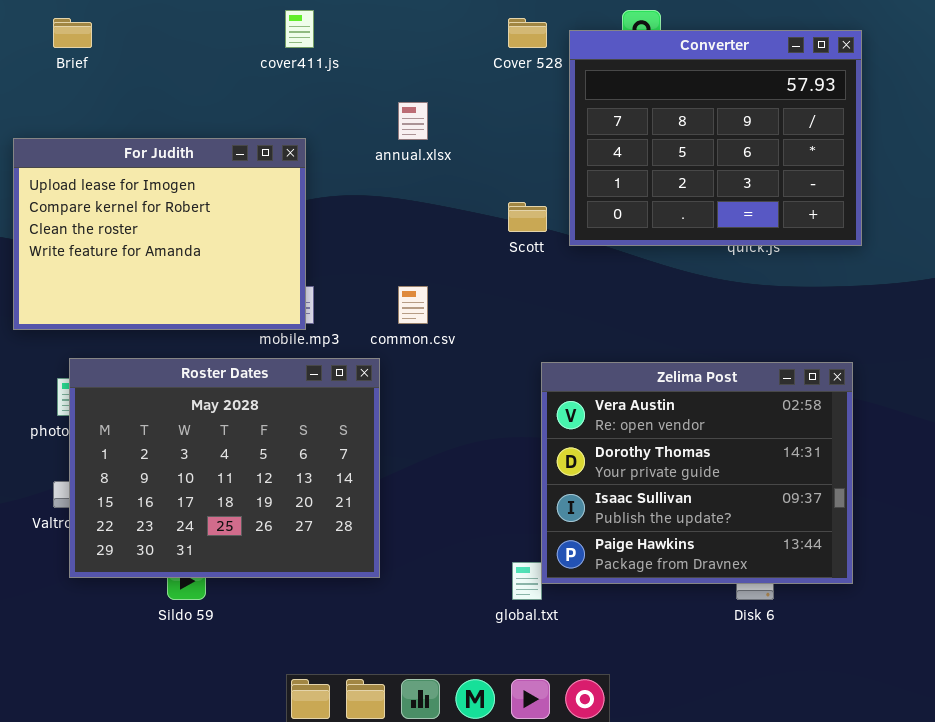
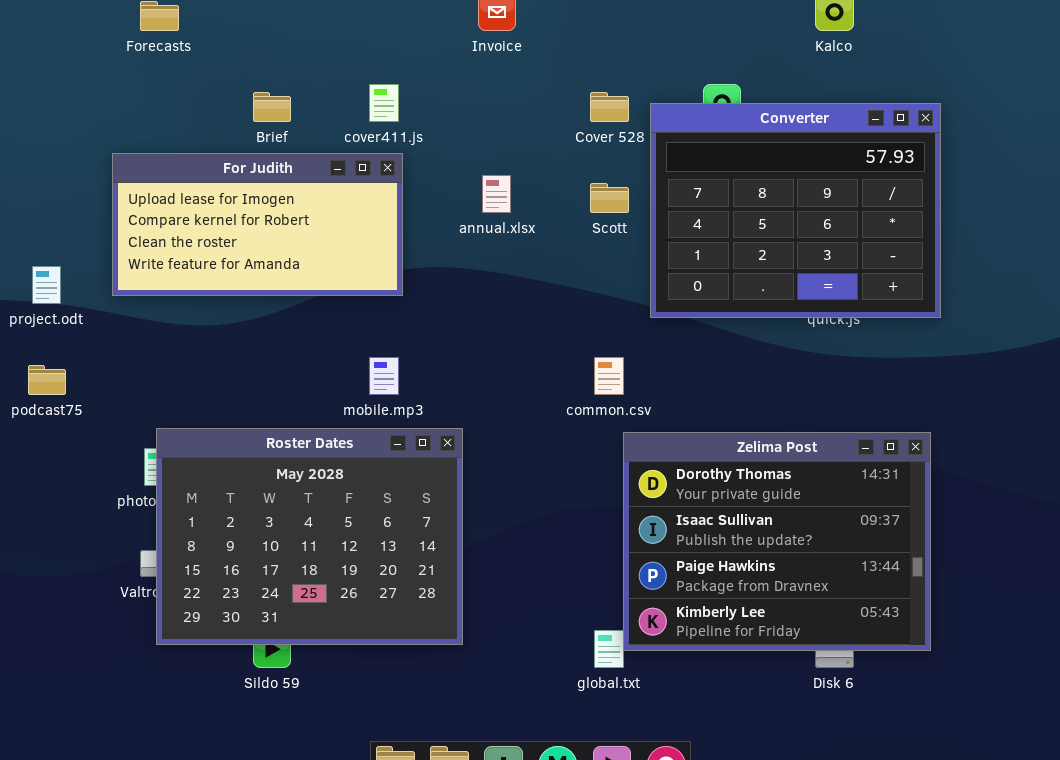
Brief: [53,18,92,48] -> [253,92,291,122], moved
For Judith: [13,138,306,330] -> [112,153,403,296], moved, resized
Scott: [508,202,547,232] -> [590,183,629,213], moved
common.csv: [398,286,428,324] -> [594,357,624,395], moved
Zelima Post: [541,362,853,584] -> [623,432,931,651], scrolled down 1 row

